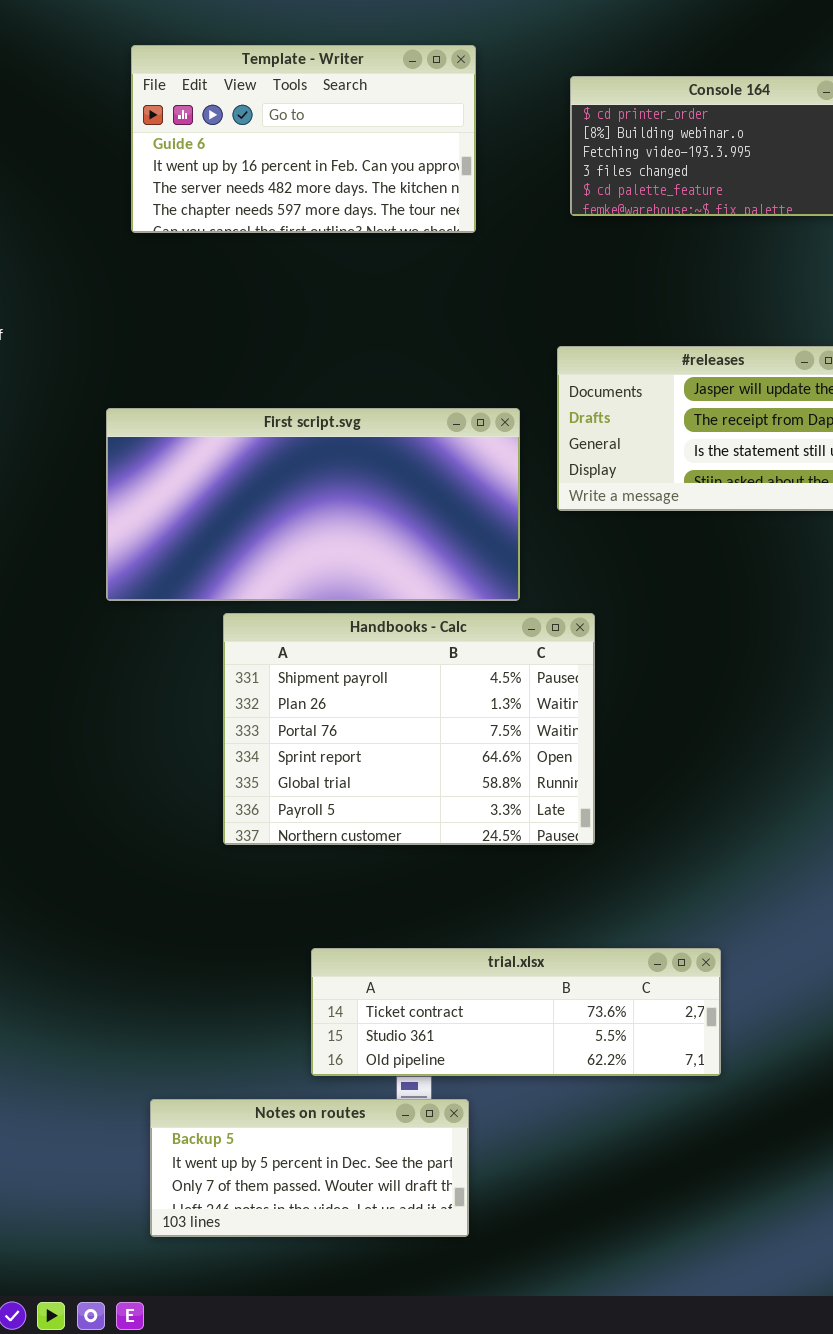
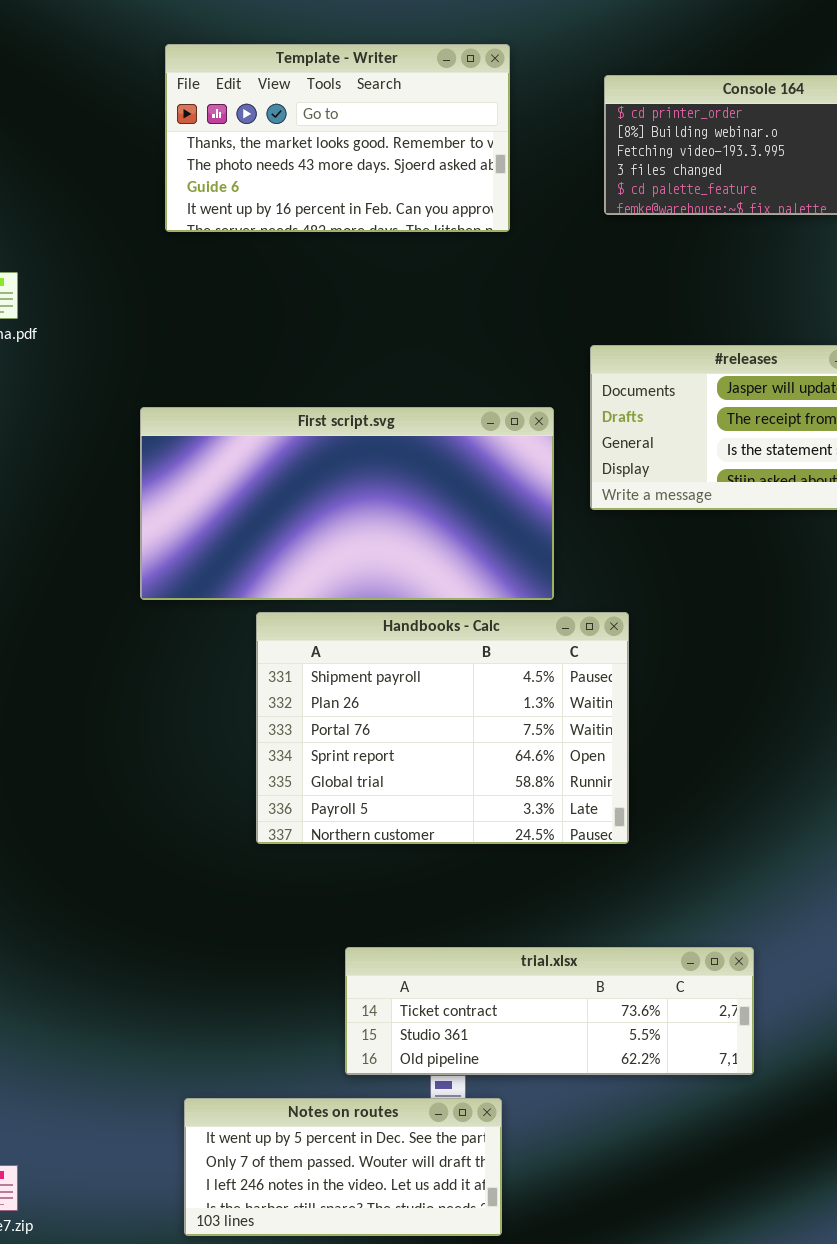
Template - Writer: [131,45,476,233] -> [165,44,510,232], scrolled up 2 rows
Notes on routes: [150,1099,469,1237] -> [184,1098,502,1236], scrolled down 1 row

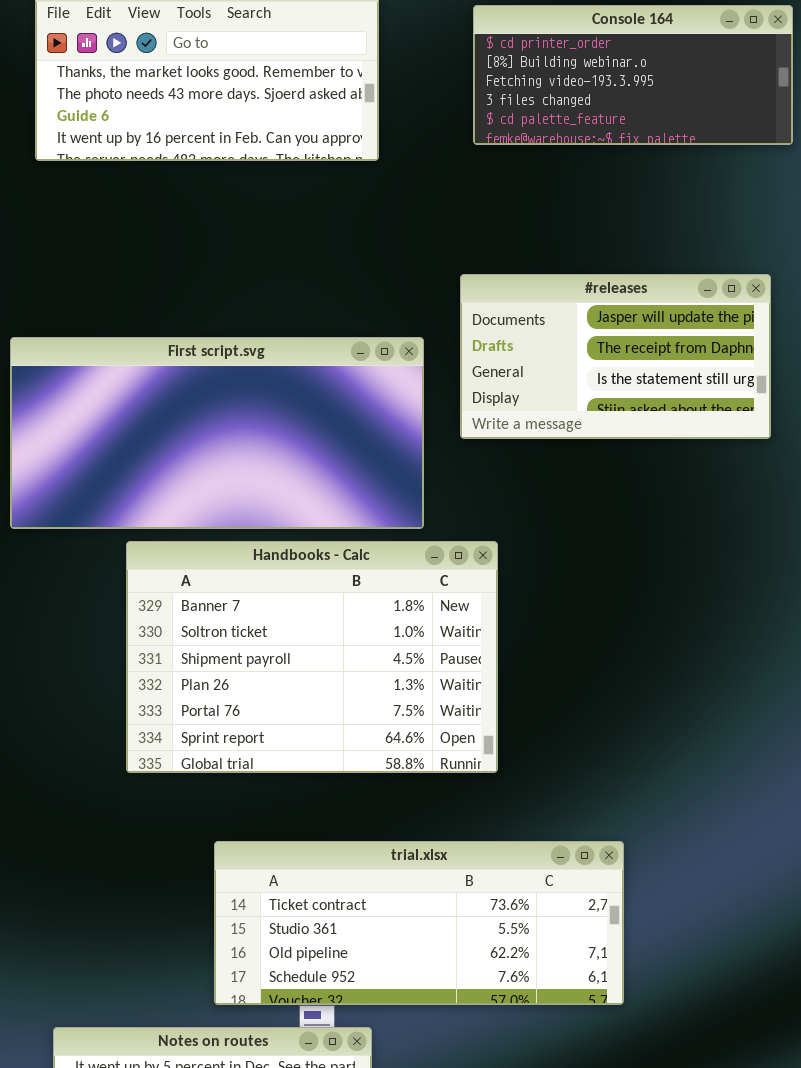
Handbooks - Calc: [256,612,629,844] -> [126,541,498,773], scrolled up 2 rows
trial.xlsx: [345,947,754,1075] -> [214,841,624,1005], resized

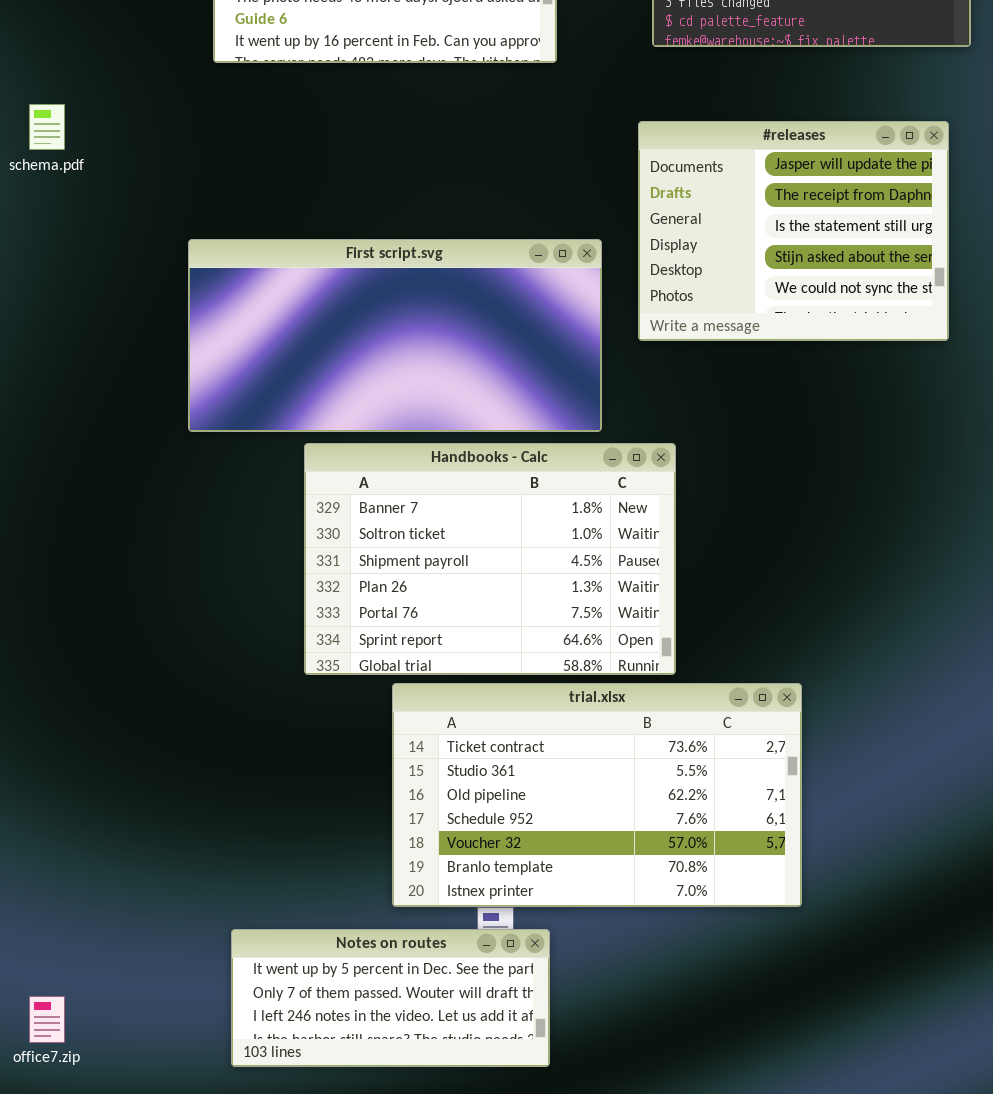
#releases: [460,274,771,439] -> [638,121,949,341], resized
trial.xlsx: [214,841,624,1005] -> [392,683,802,907], resized

